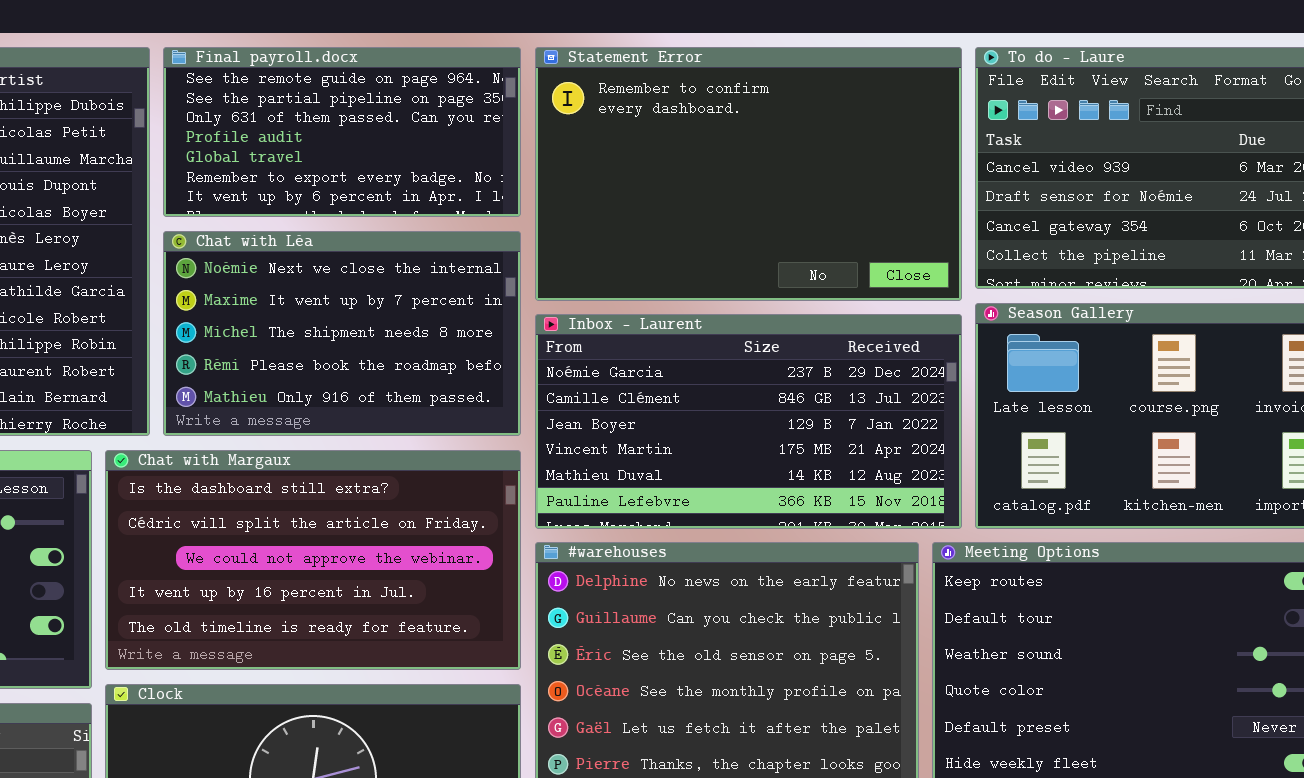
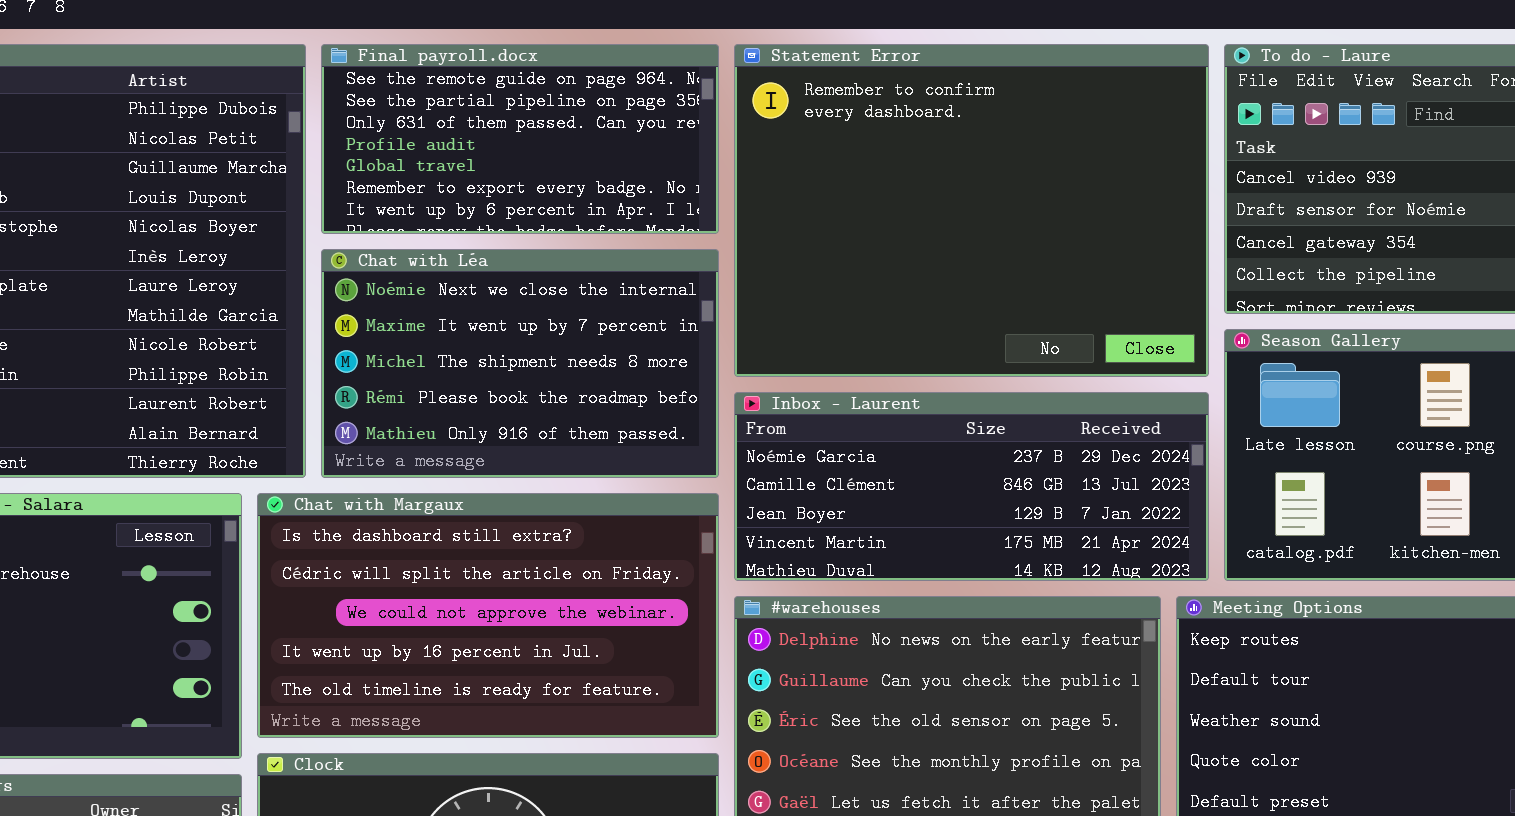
Statement Error: [535,47,962,301] -> [734,44,1209,377], resized
Inbox - Laurent: [535,314,962,529] -> [734,392,1209,581], resized

